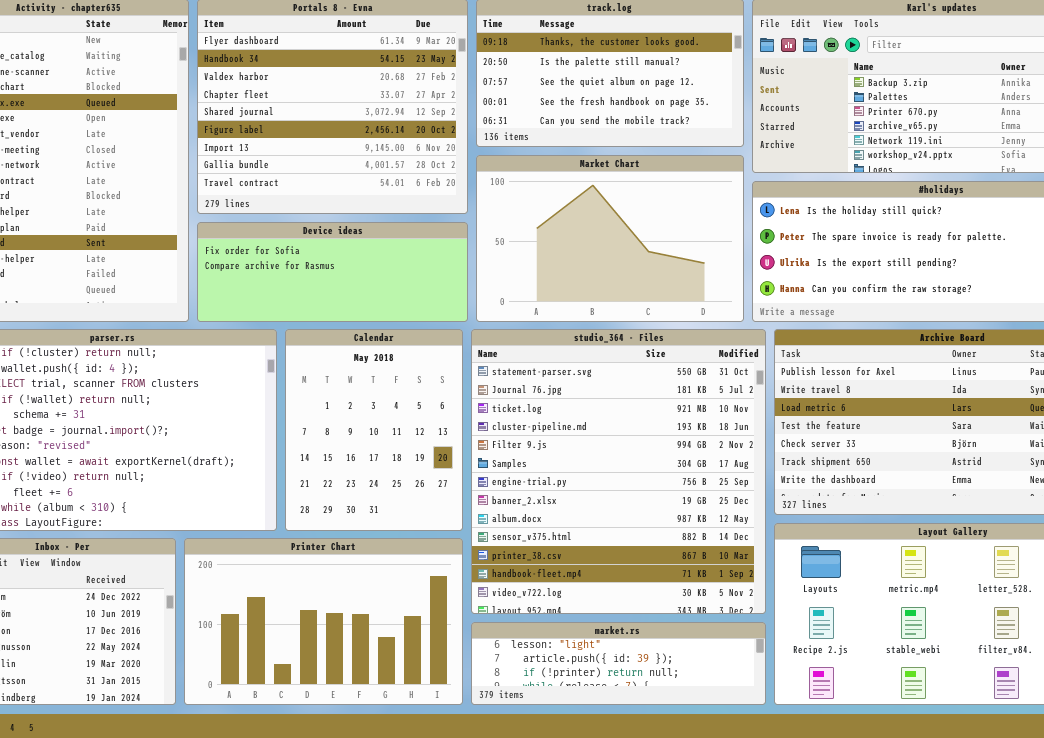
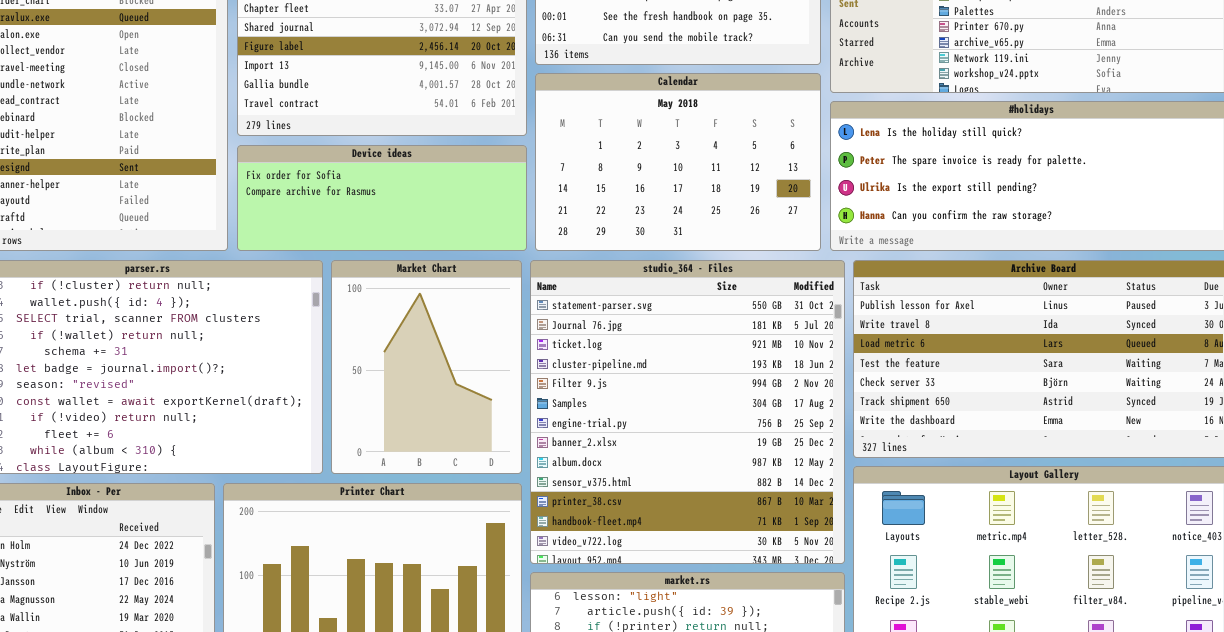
Market Chart: [476,155,744,322] -> [331,260,522,474], moved, resized
Calendar: [285,329,463,531] -> [535,73,821,251], moved, resized

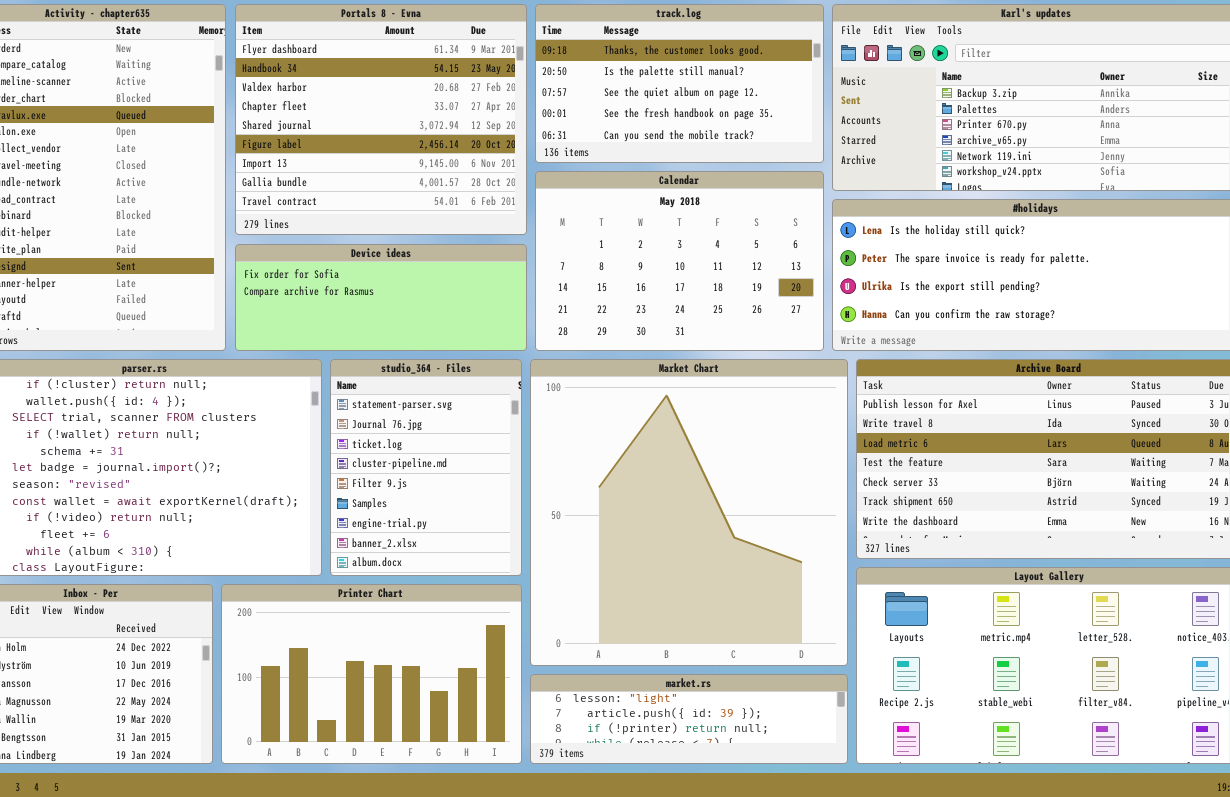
Market Chart: [331,260,522,474] -> [530,359,848,666], moved, resized
studio_364 - Files: [530,260,845,564] -> [330,359,522,576], moved, resized

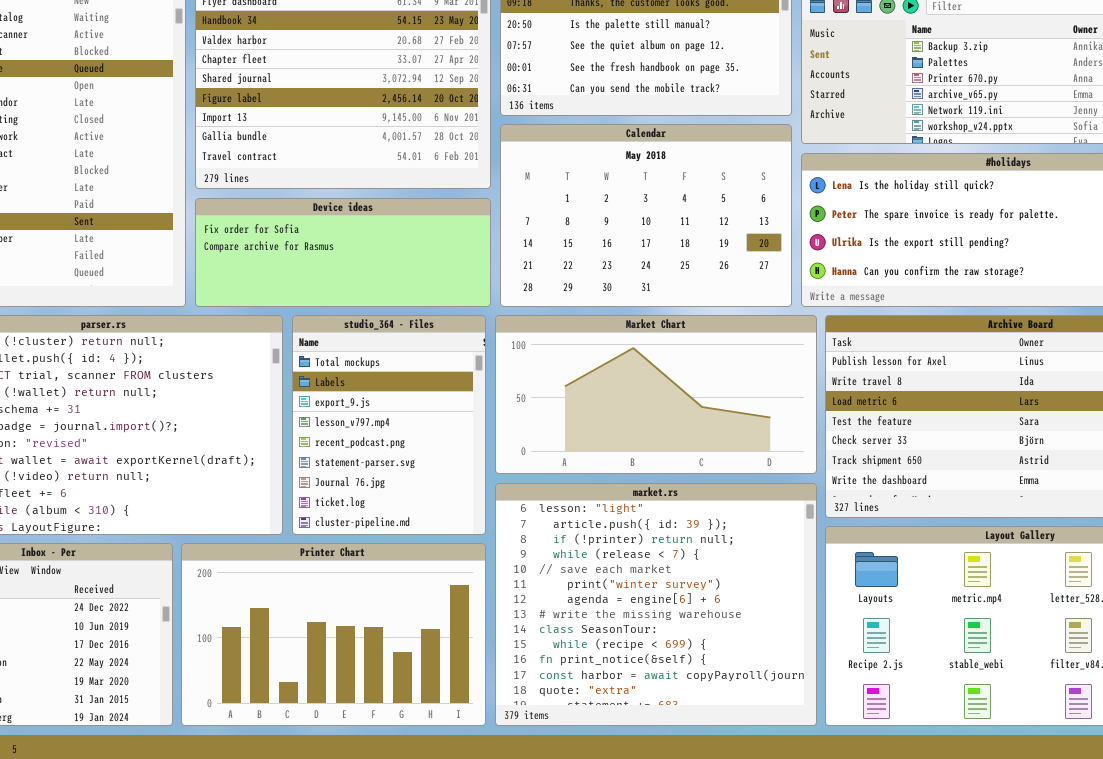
studio_364 - Files: [330,359,522,576] -> [292,315,486,535], scrolled up 5 rows
Market Chart: [530,359,848,666] -> [495,315,817,474], resized
market.rs: [530,674,848,764] -> [495,483,817,726], resized

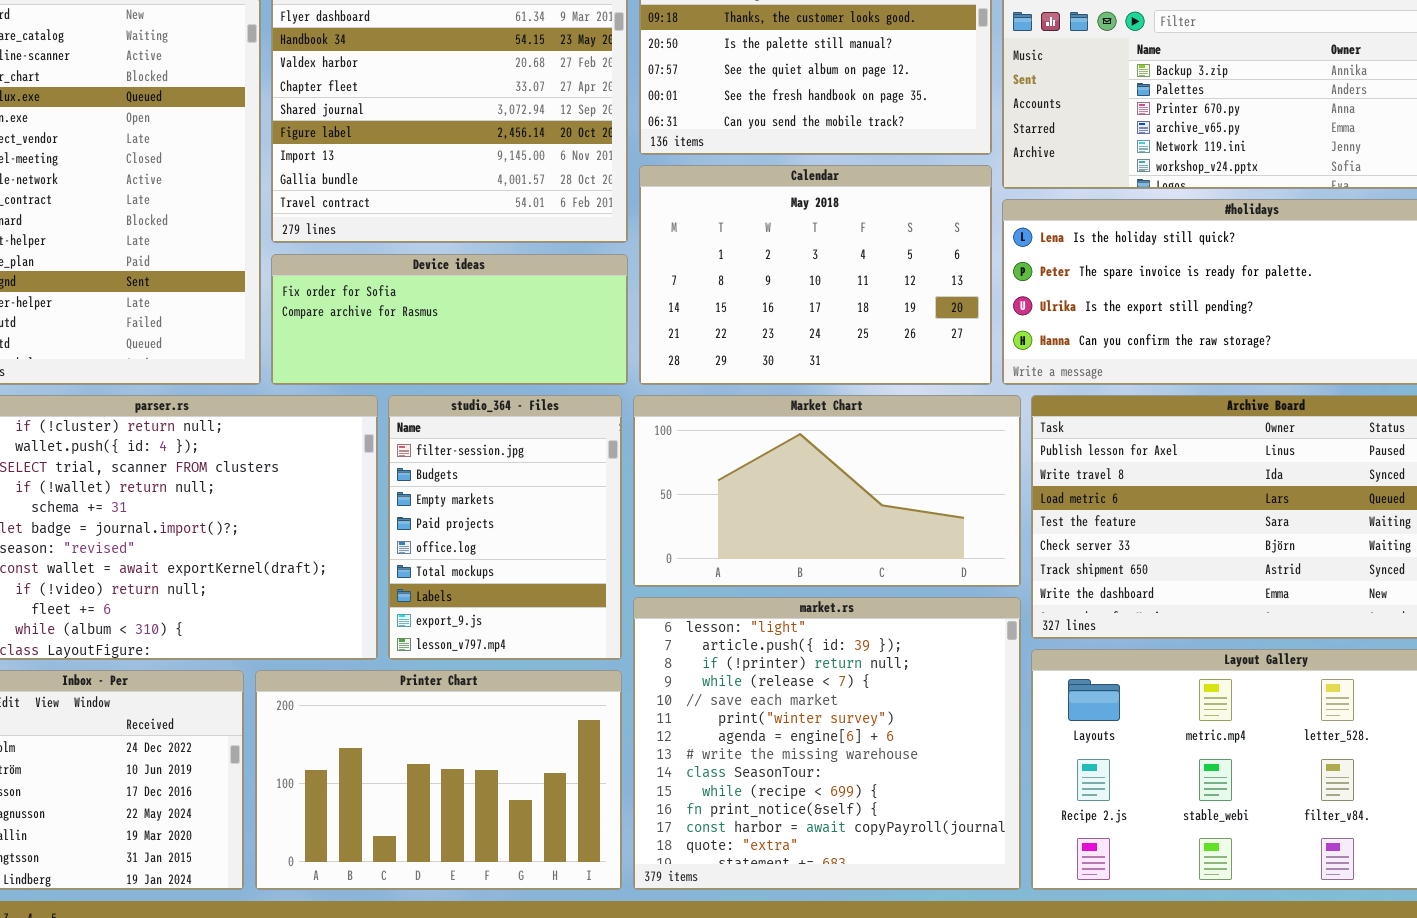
studio_364 - Files: [292,315,486,535] -> [388,395,622,660], scrolled up 5 rows

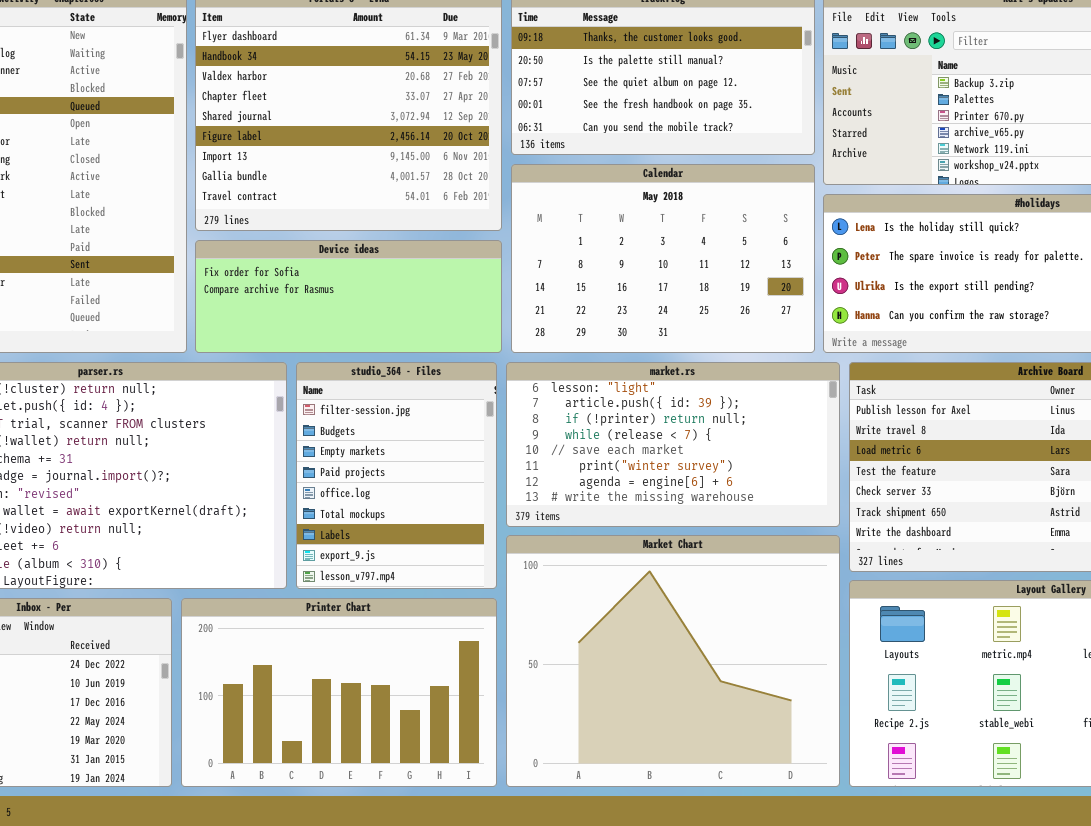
Market Chart: [633,395,1021,587] -> [506,535,840,787], moved, resized
market.rs: [633,597,1021,890] -> [506,362,840,527], moved, resized

